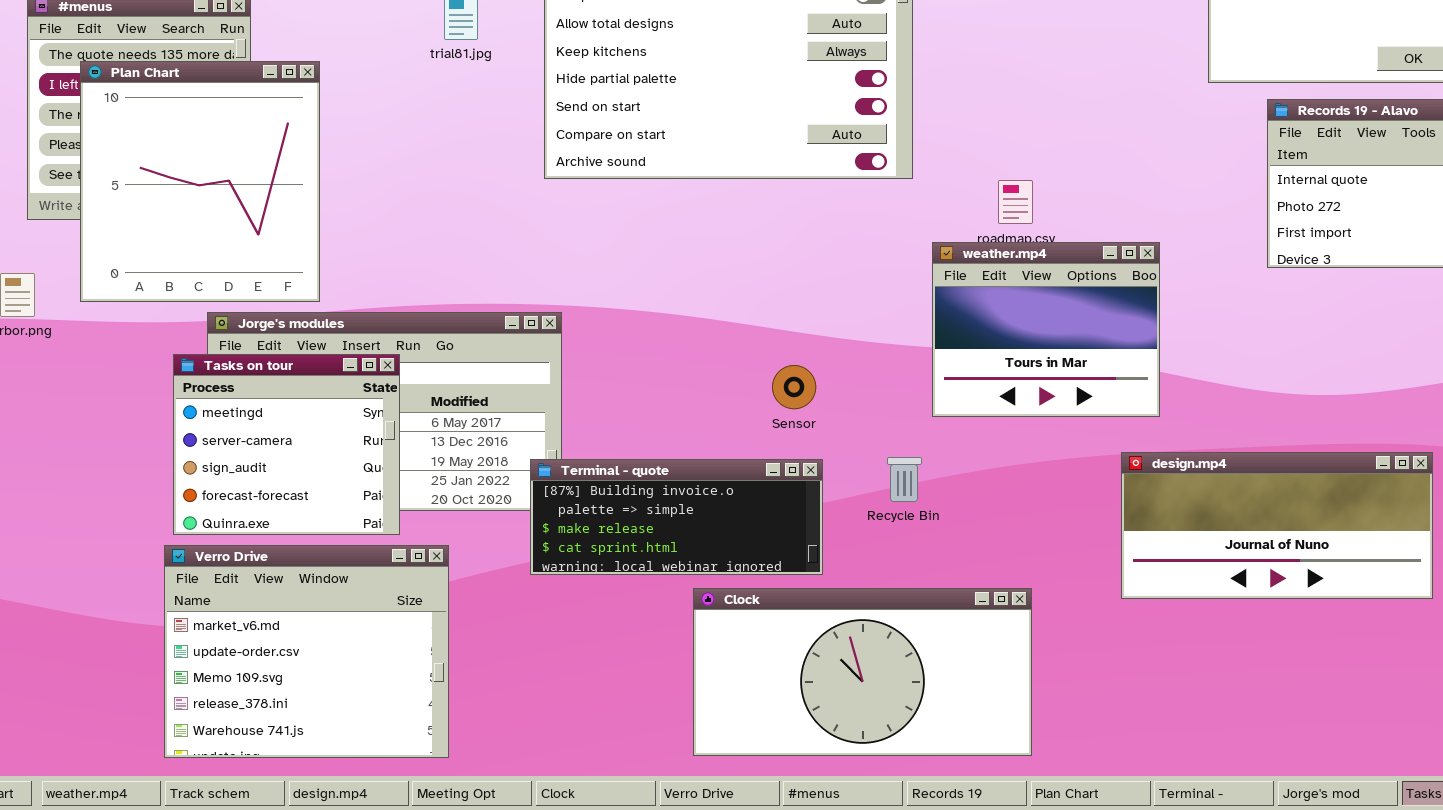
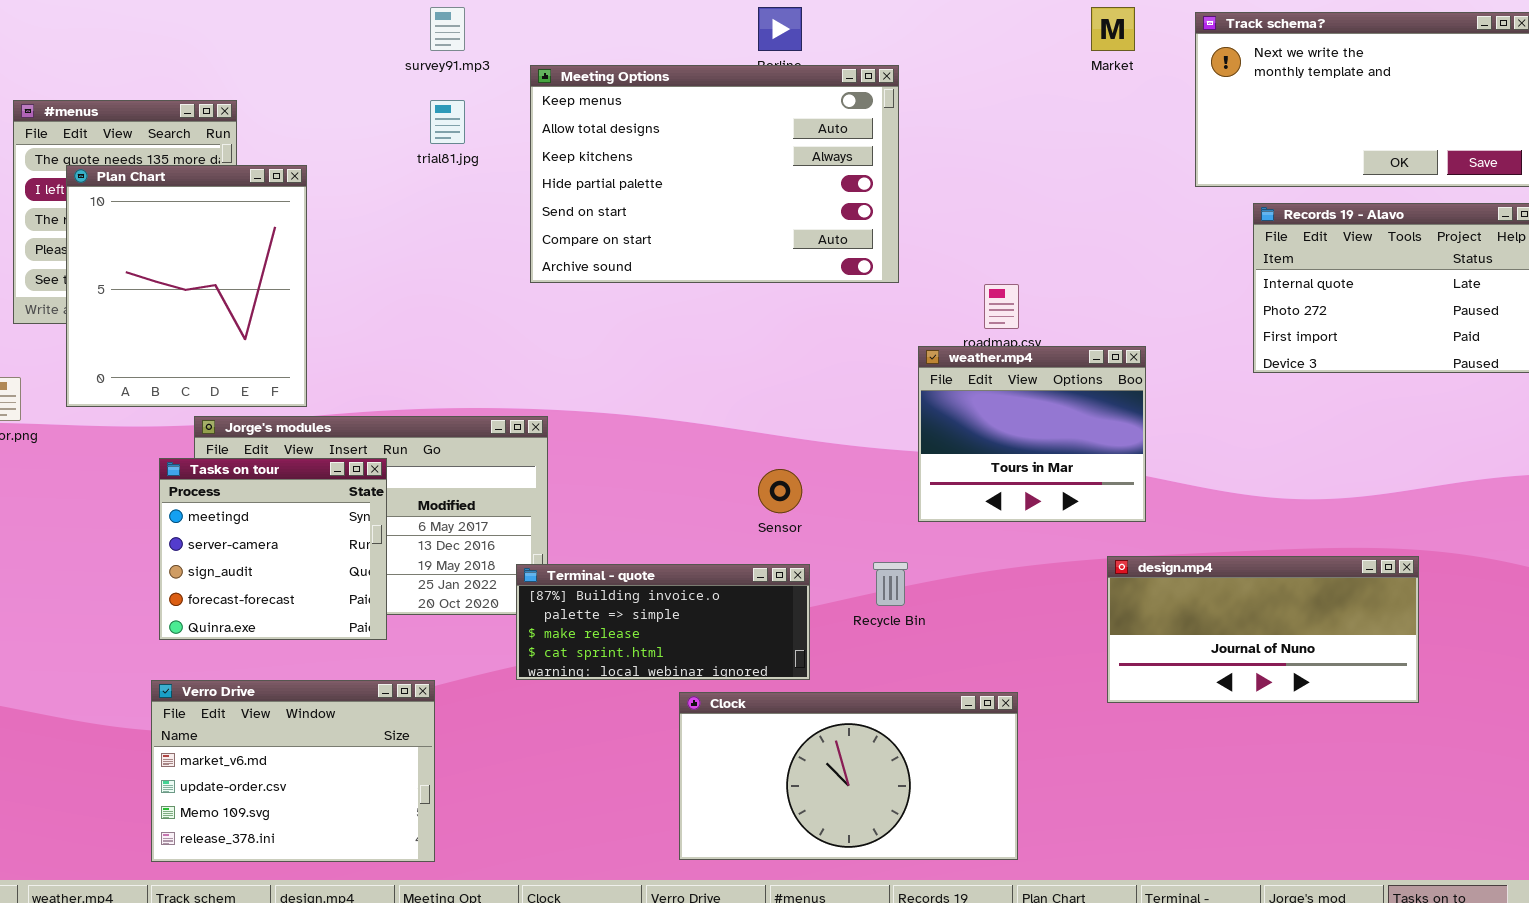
Verro Drive: [164,545,449,758] -> [151,680,435,862], resized

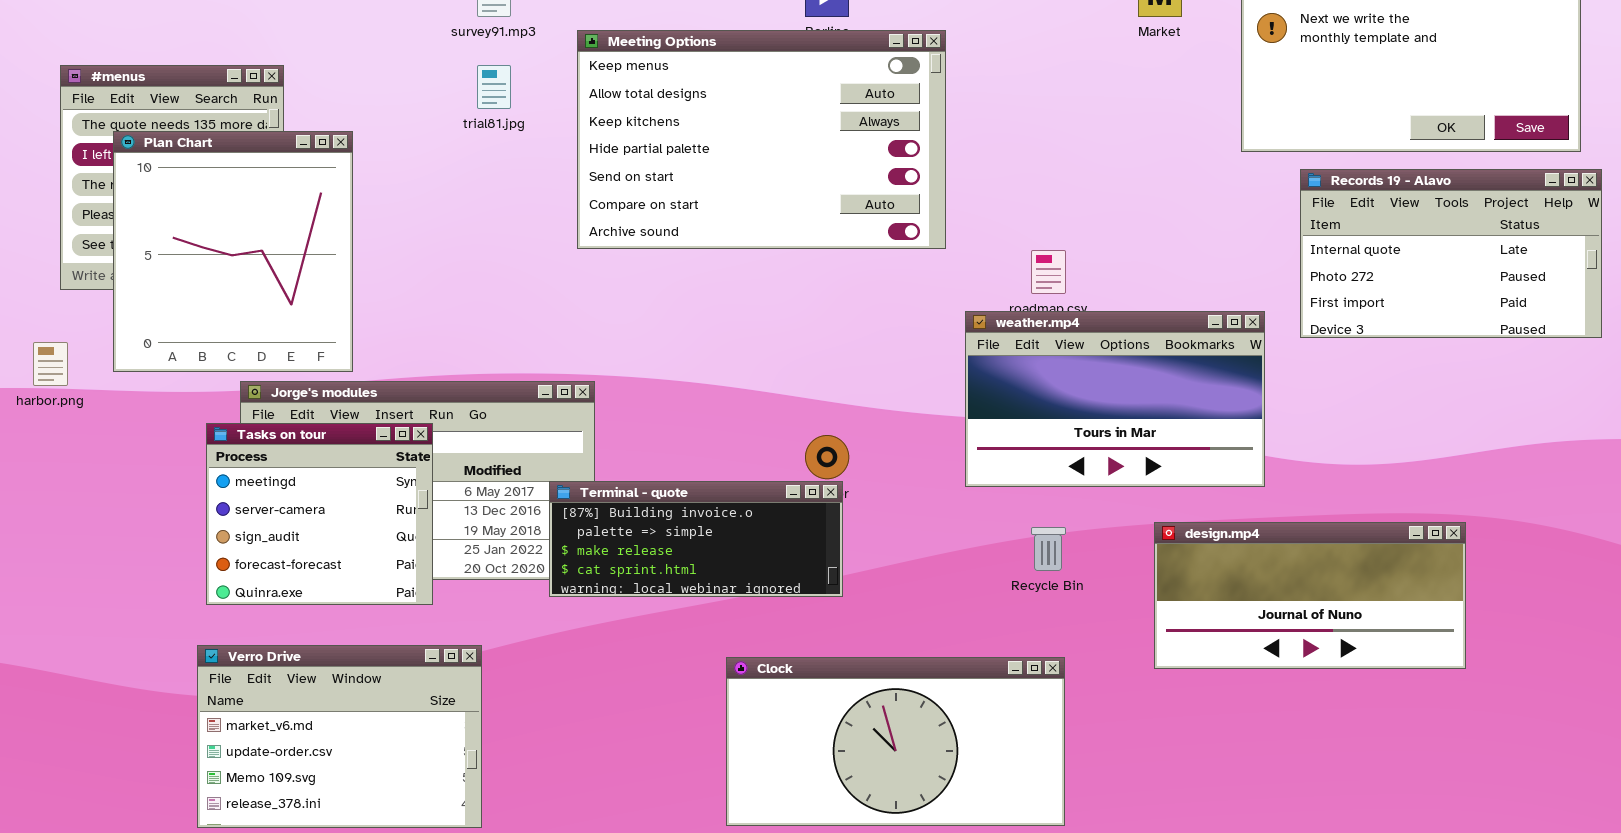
weather.mp4: [918,346,1146,522] -> [965,311,1265,487], resized
Recycle Bin: [873,562,908,606] -> [1031,527,1066,571], moved
Terminal - quote: [516,564,810,680] -> [549,481,843,597], moved

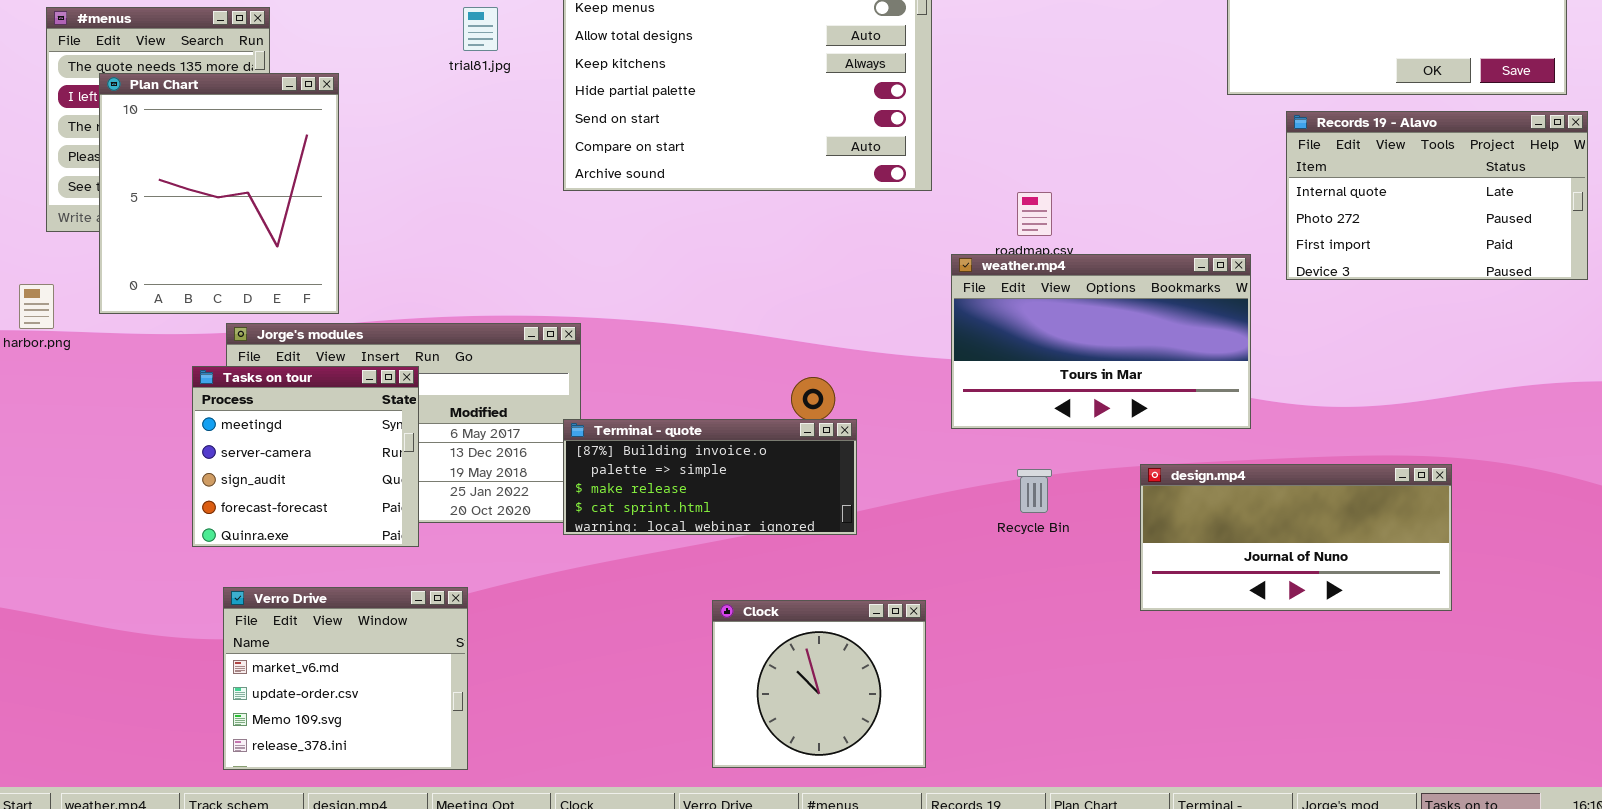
Terminal - quote: [549,481,843,597] -> [563,419,857,535], moved
Verro Drive: [197,645,482,828] -> [223,587,468,770], resized
Clock: [726,657,1065,826] -> [712,600,926,768], resized

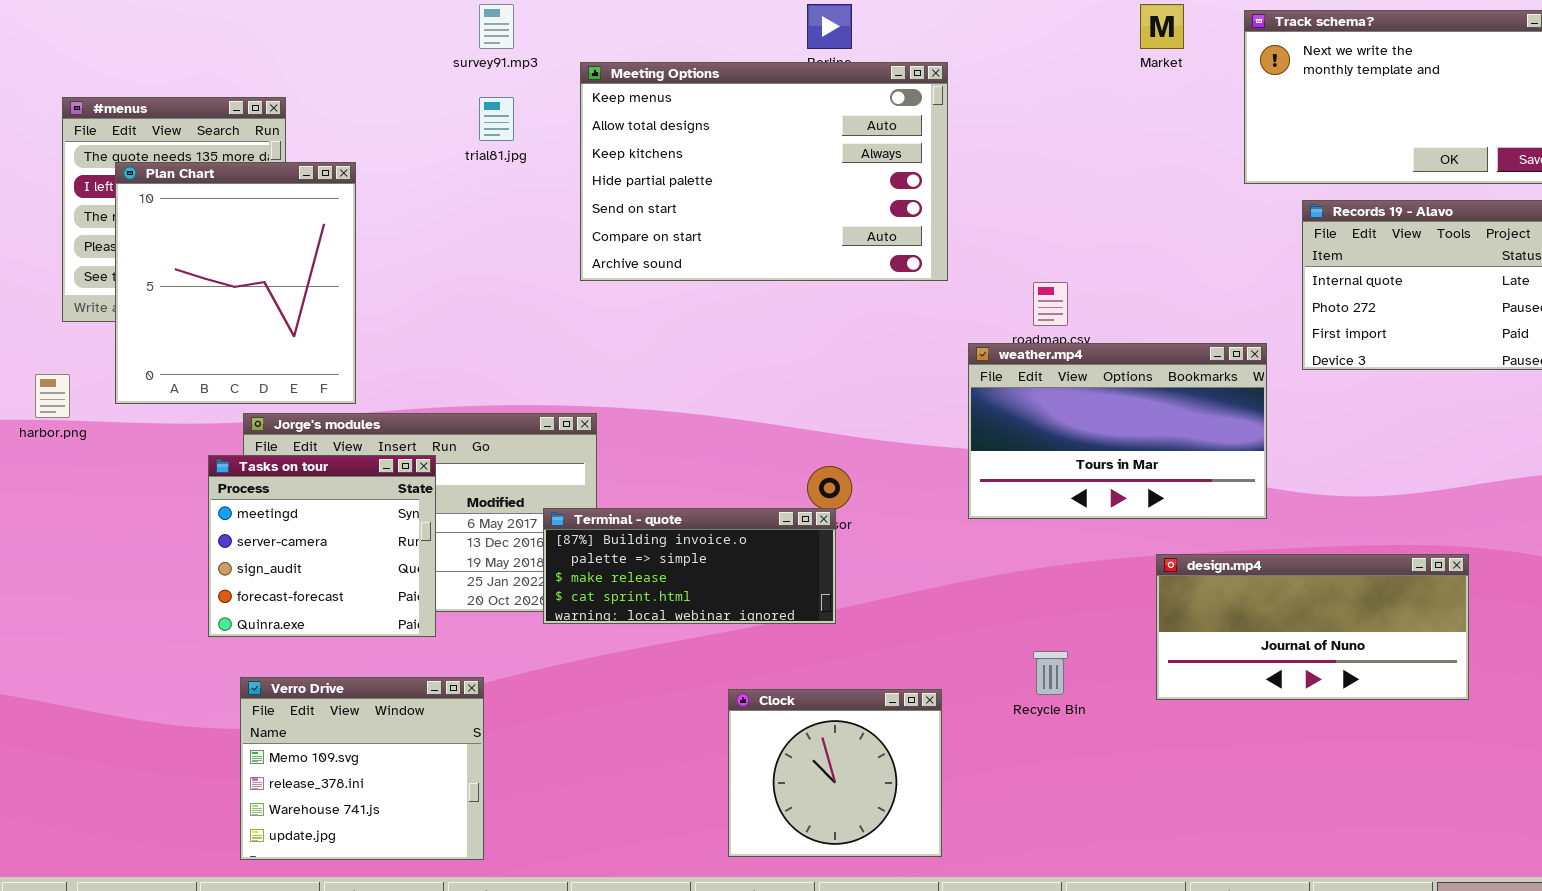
Terminal - quote: [563,419,857,535] -> [543,508,836,624], moved
Recycle Bin: [1017,469,1052,513] -> [1033,651,1068,695], moved
Verro Drive: [223,587,468,770] -> [240,677,484,860], scrolled down 2 rows

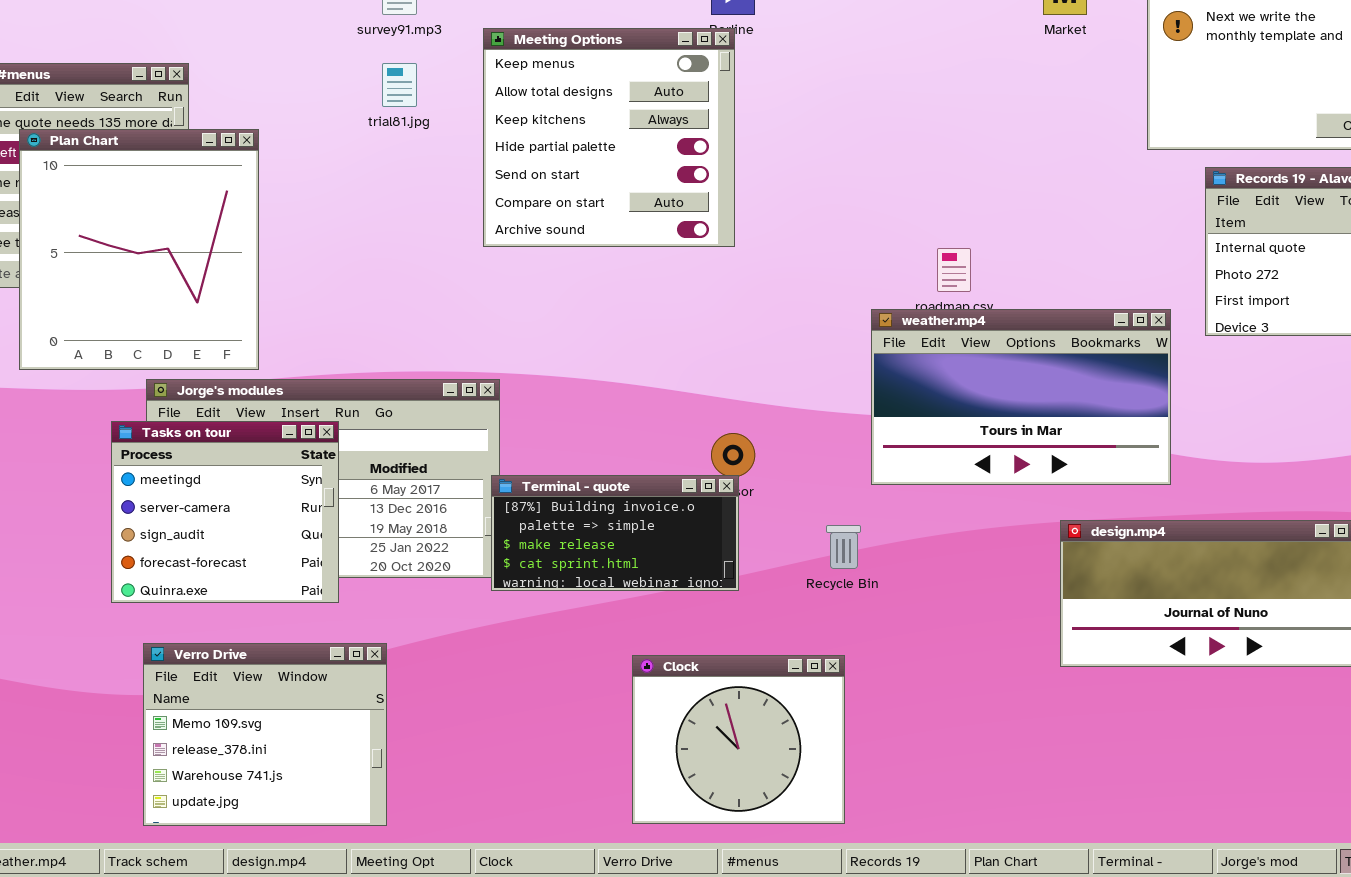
Meeting Options: [580,62,948,281] -> [483,28,735,247], resized
Terminal - quote: [543,508,836,624] -> [491,475,739,591], resized
Recycle Bin: [1033,651,1068,695] -> [826,525,861,569], moved

